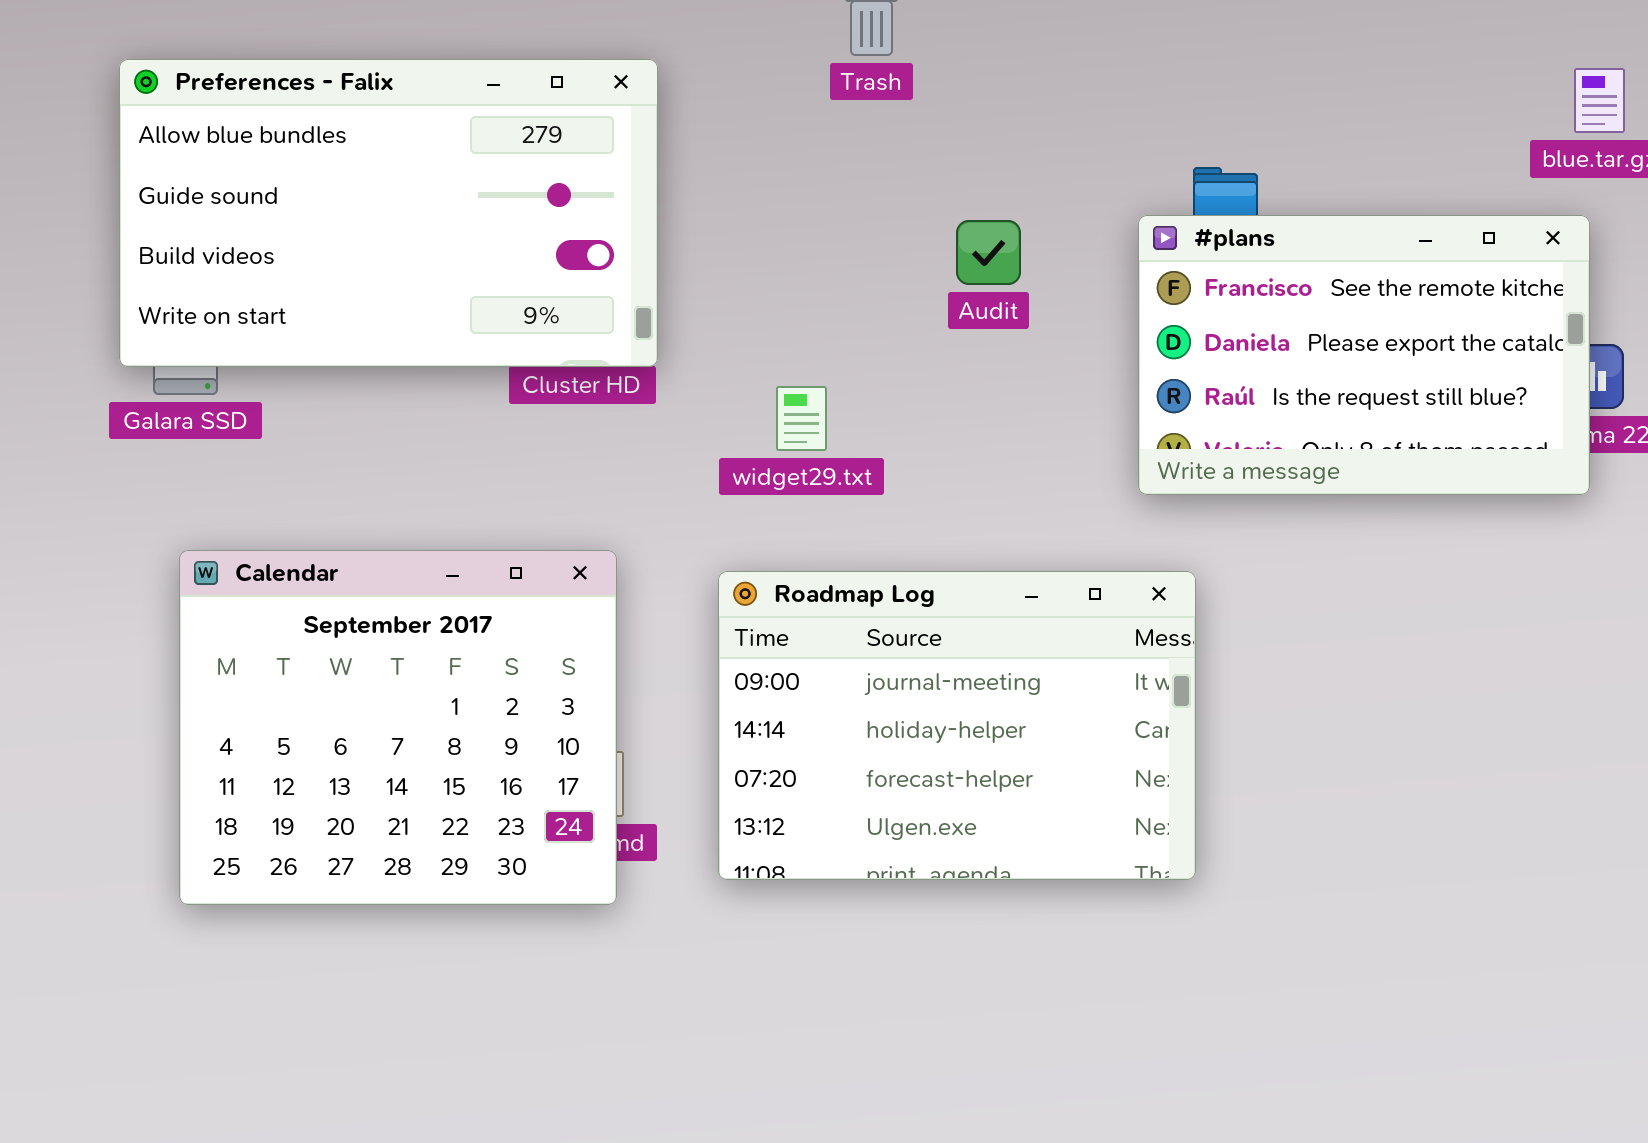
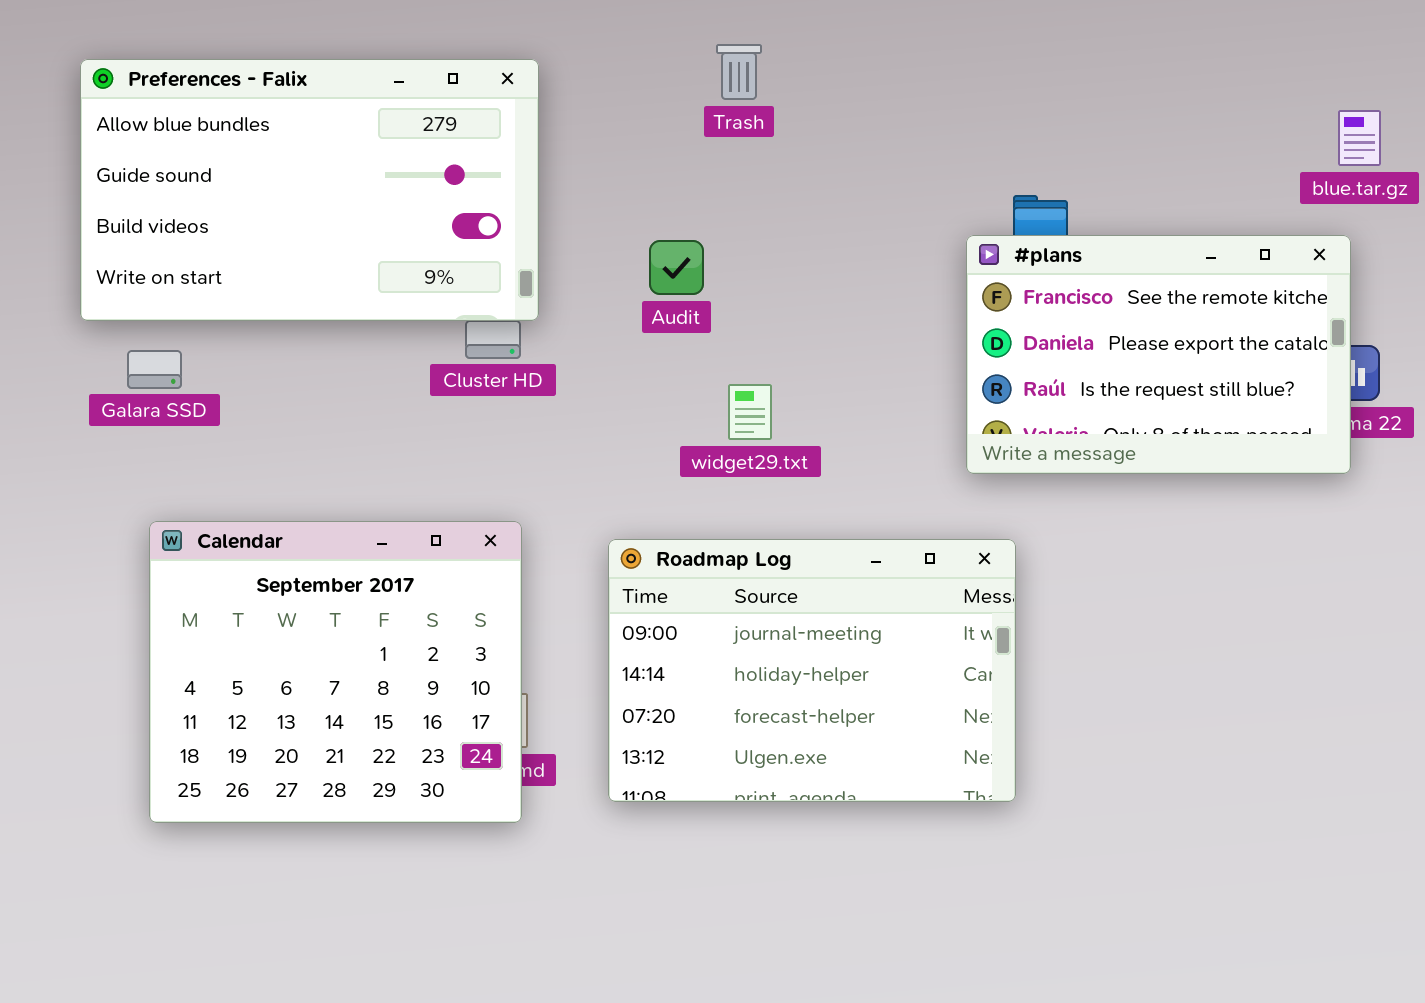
Preferences - Falix: [119,59,658,367] -> [80,59,539,321], moved
Audit: [956,220,1021,285] -> [649,240,704,295], moved
widget29.txt: [776,386,827,451] -> [728,384,772,440], moved

